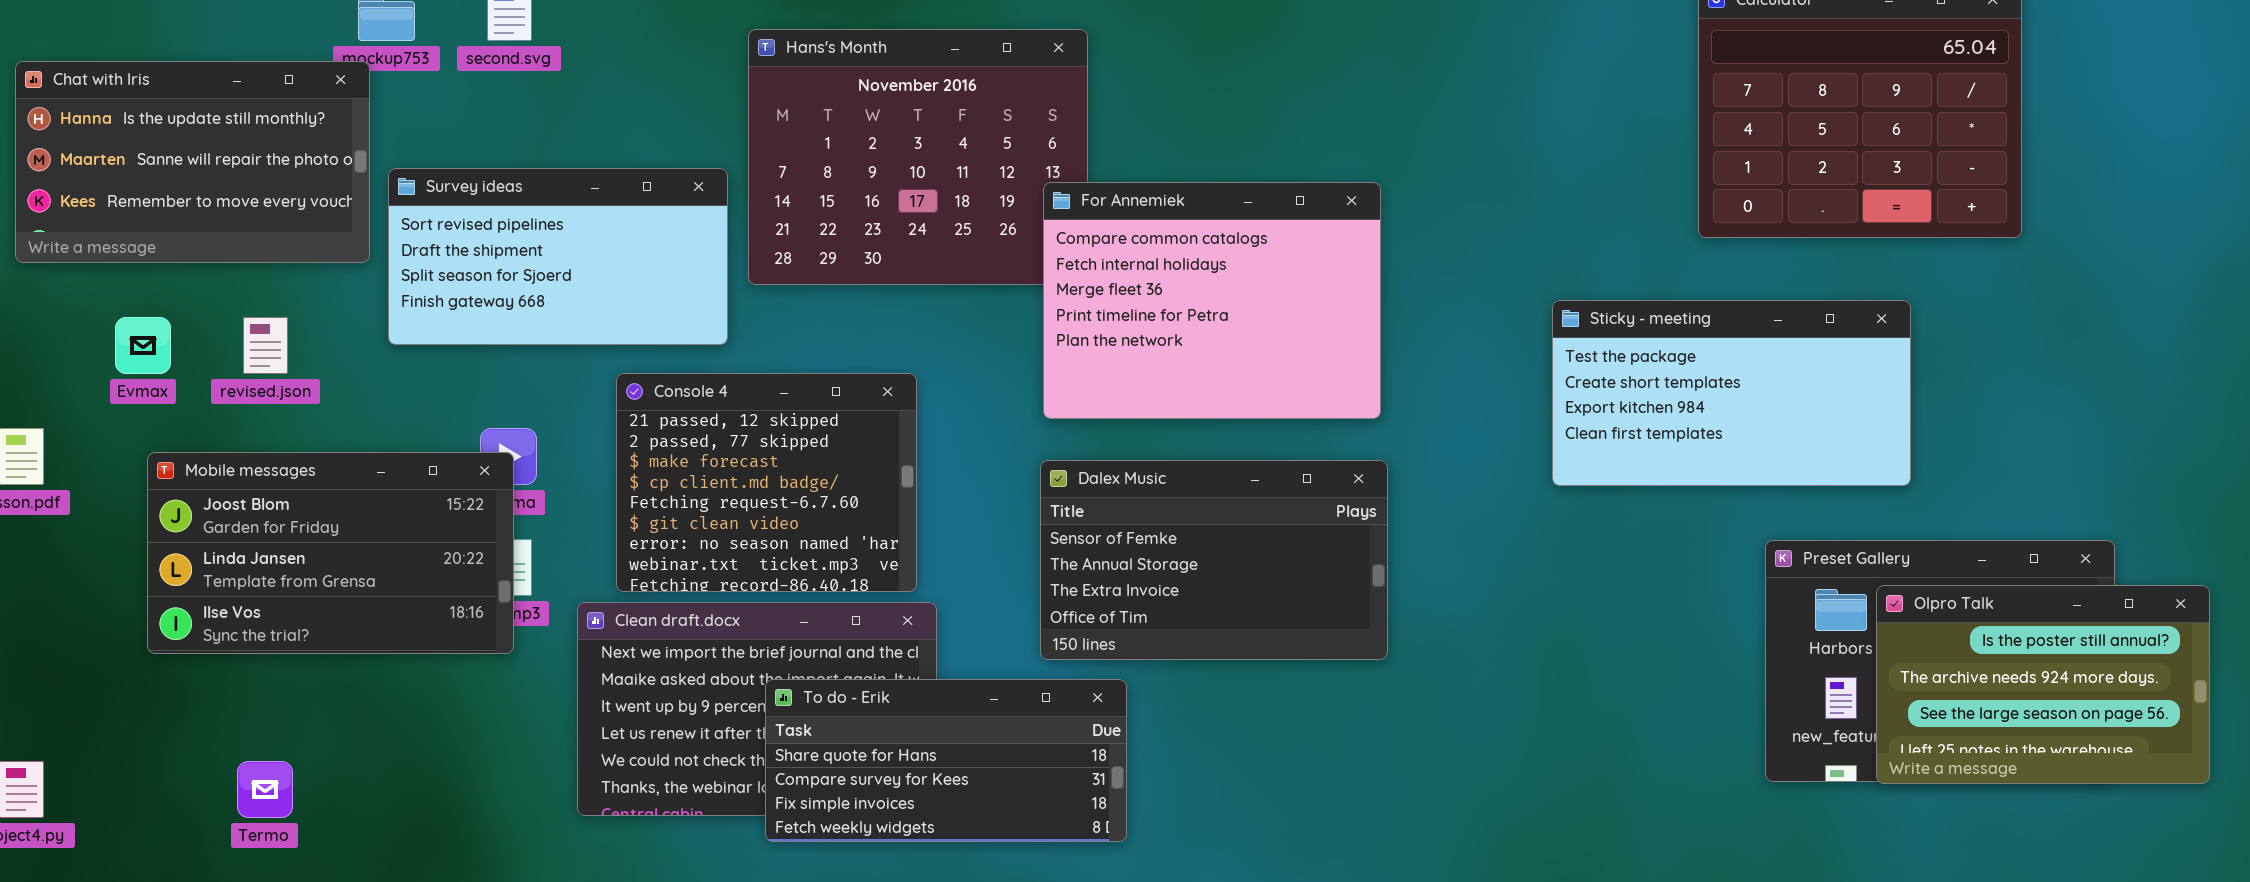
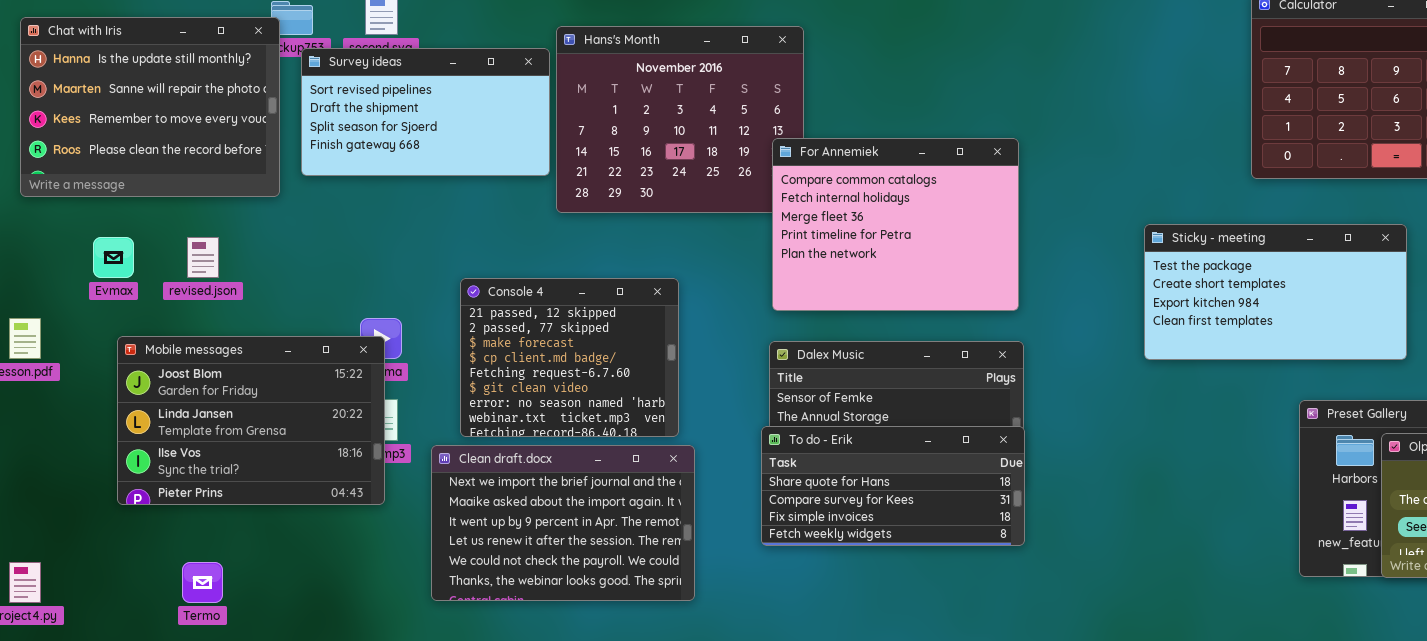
Chat with Iris: [15,61,370,263] -> [20,17,280,197], resized
Survey ideas: [388,168,728,345] -> [301,48,550,176], moved
Mobile messages: [147,452,514,654] -> [117,336,385,505], resized
To do - Erik: [765,679,1127,842] -> [761,426,1025,546], moved

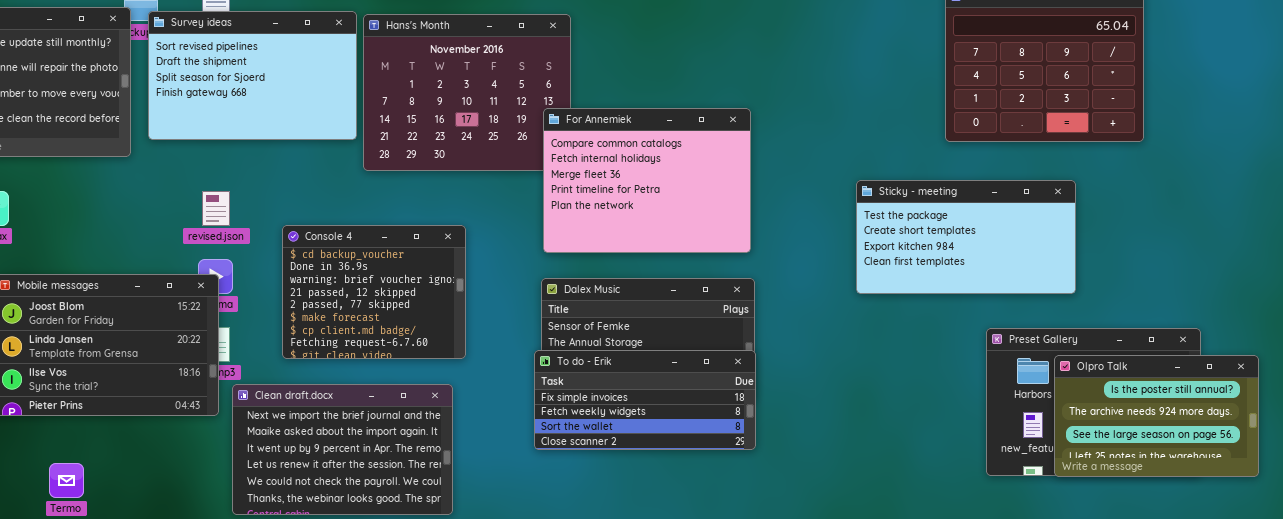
Survey ideas: [301,48,550,176] -> [148,11,357,140], resized
revised.json: [187,237,219,278] -> [202,191,230,226], moved
Console 4: [460,278,679,437] -> [282,225,466,359], scrolled up 3 rows
To do - Erik: [761,426,1025,546] -> [534,350,756,450], scrolled down 2 rows
Clean draft.docx: [431,445,695,601] -> [232,384,453,515], moved

